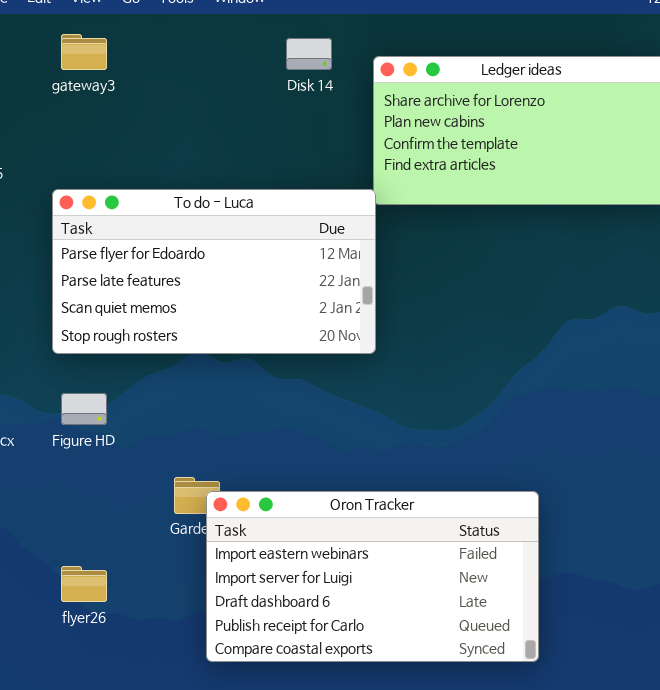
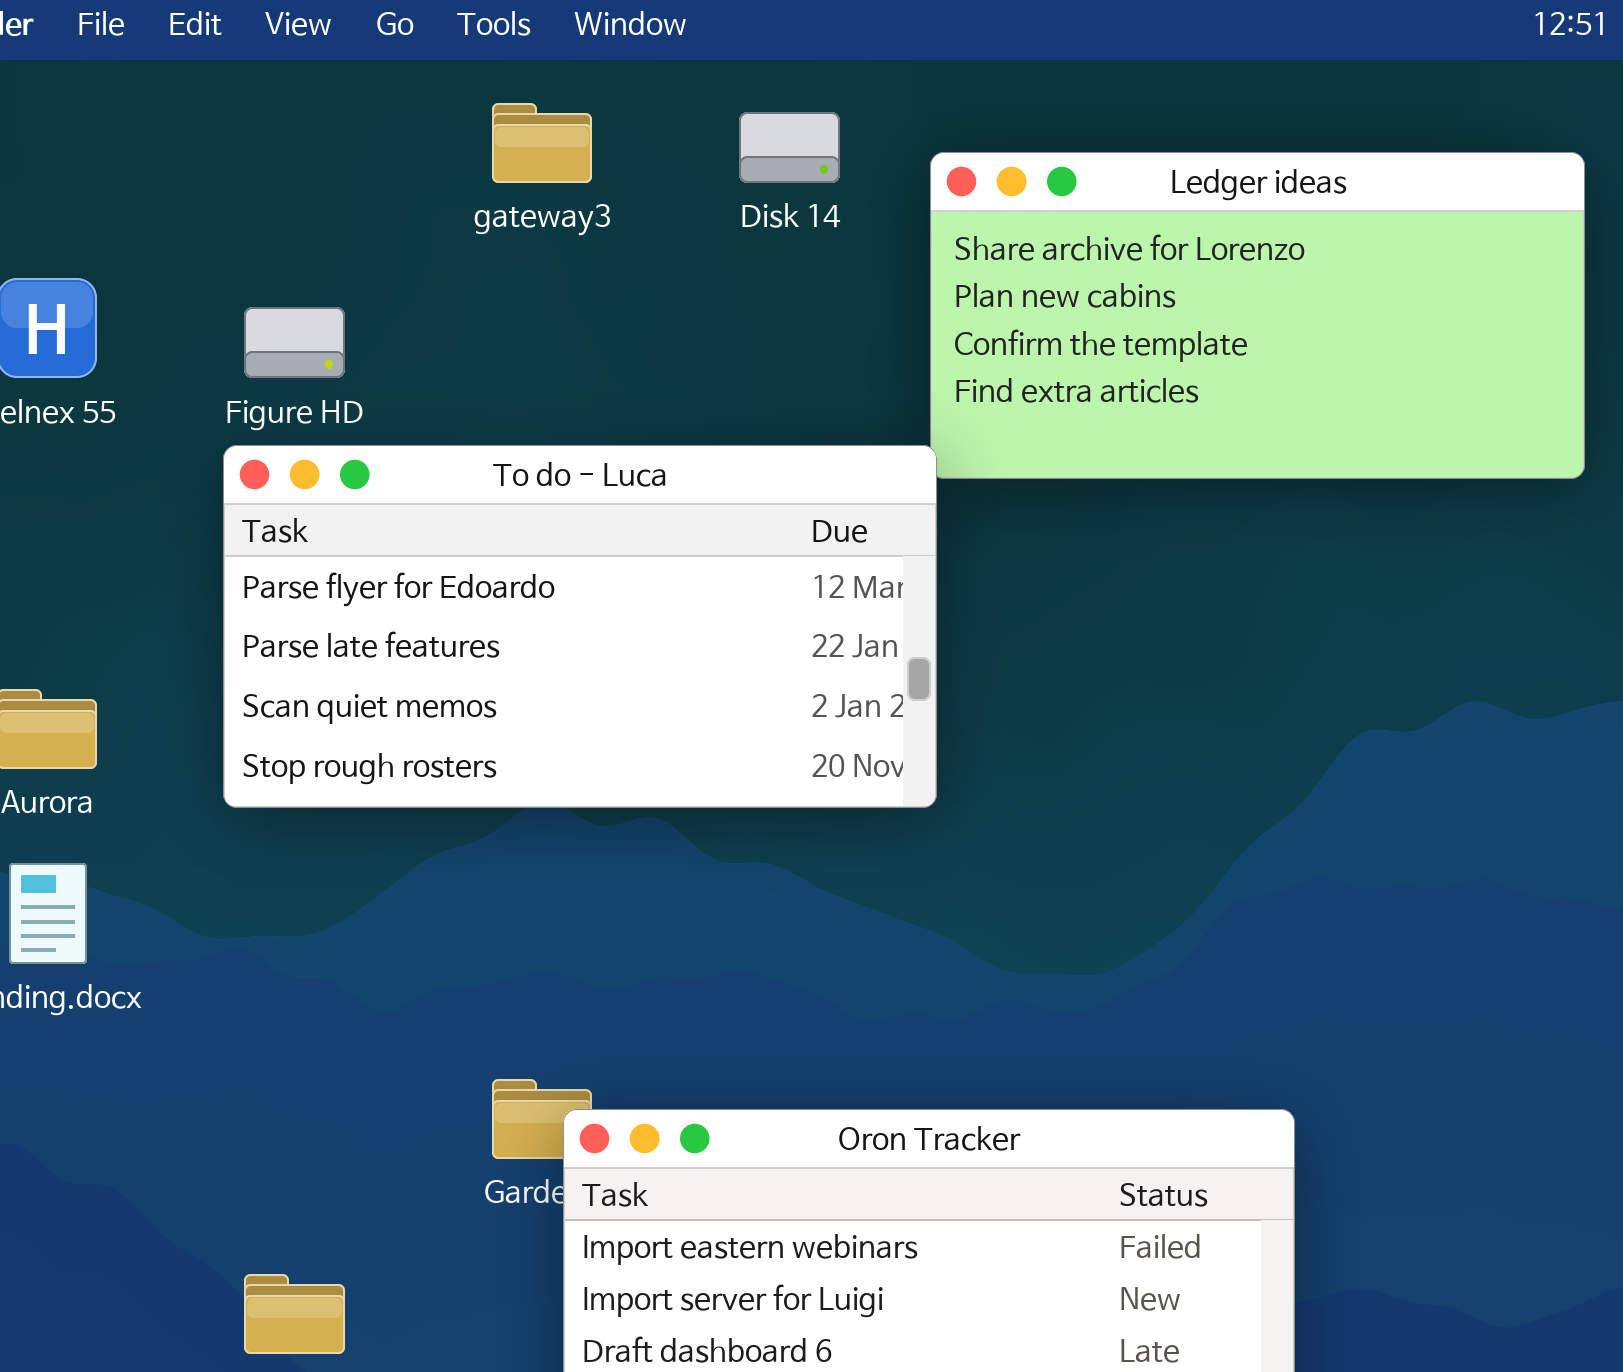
gateway3: [61,34,107,70] -> [492,103,592,183], moved
Figure HD: [61,393,107,425] -> [244,307,345,378], moved

